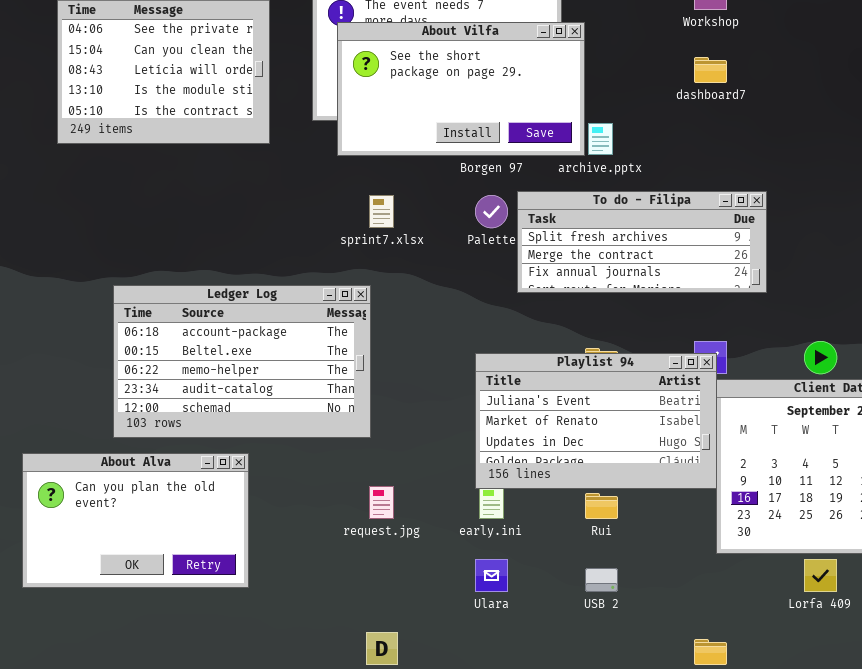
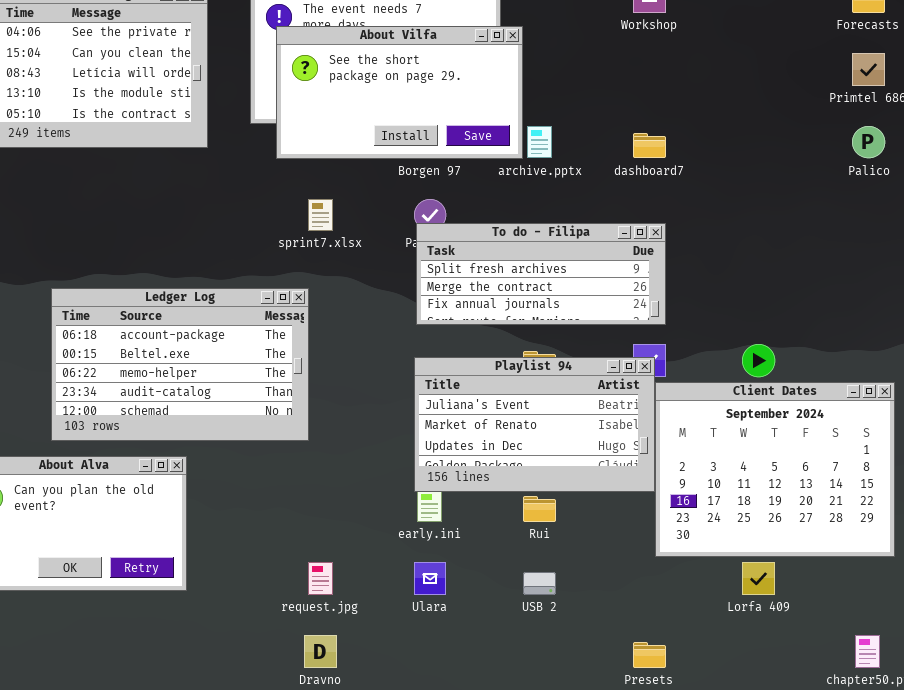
dashboard7: [694,57,727,83] -> [633,133,666,158], moved
To do - Filipa: [517,191,767,293] -> [416,223,666,325], moved
request.jpg: [369,486,394,519] -> [308,562,333,595], moved

